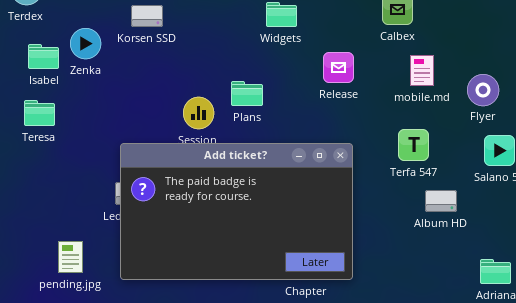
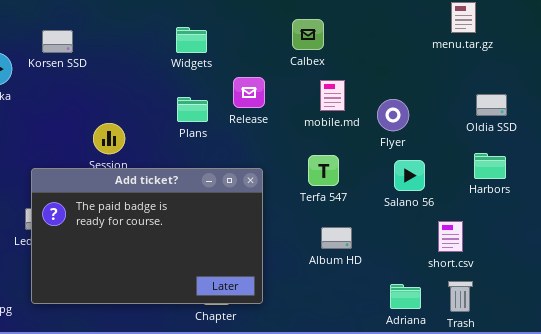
Plans: [231,81,263,106] -> [177,97,208,122], moved
Album HD: [425,190,457,212] -> [321,227,352,249], moved

